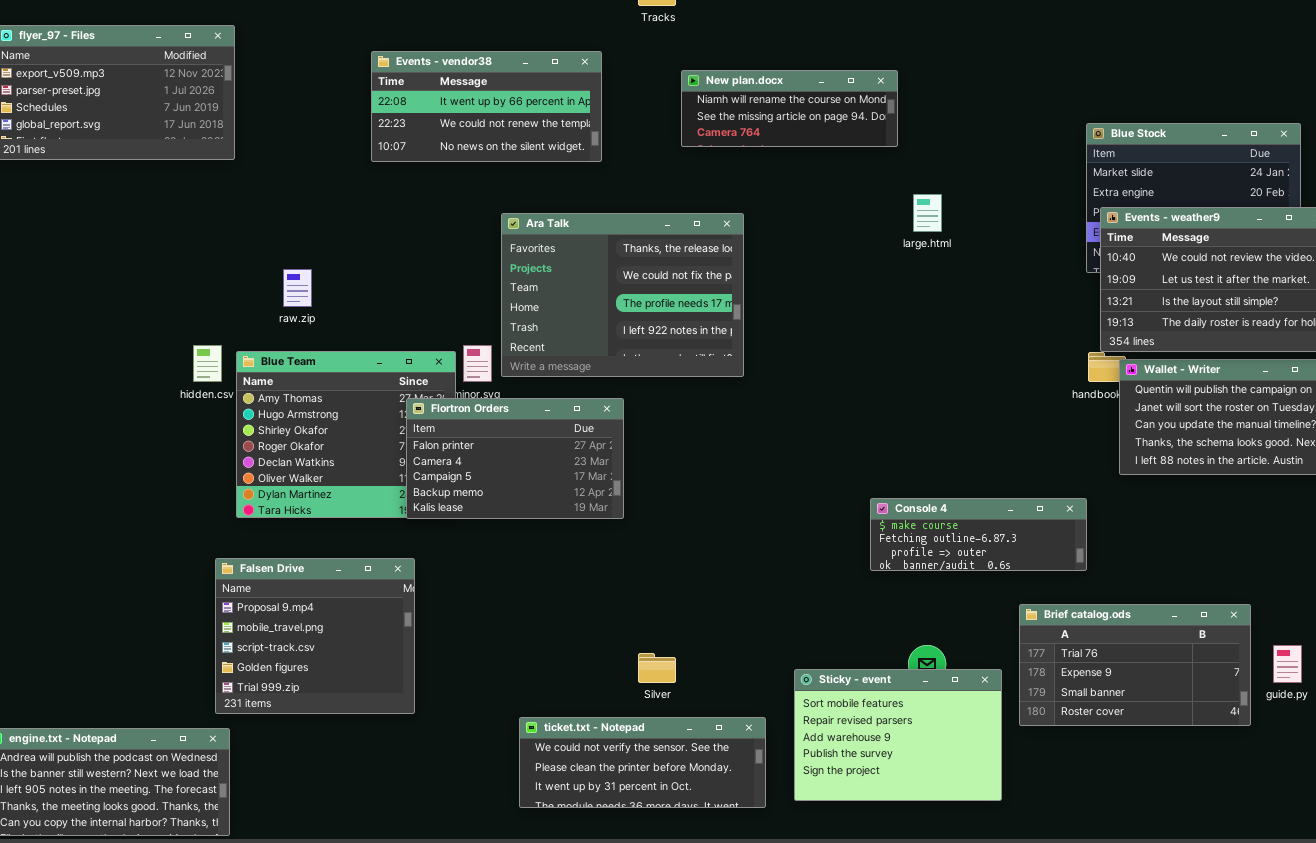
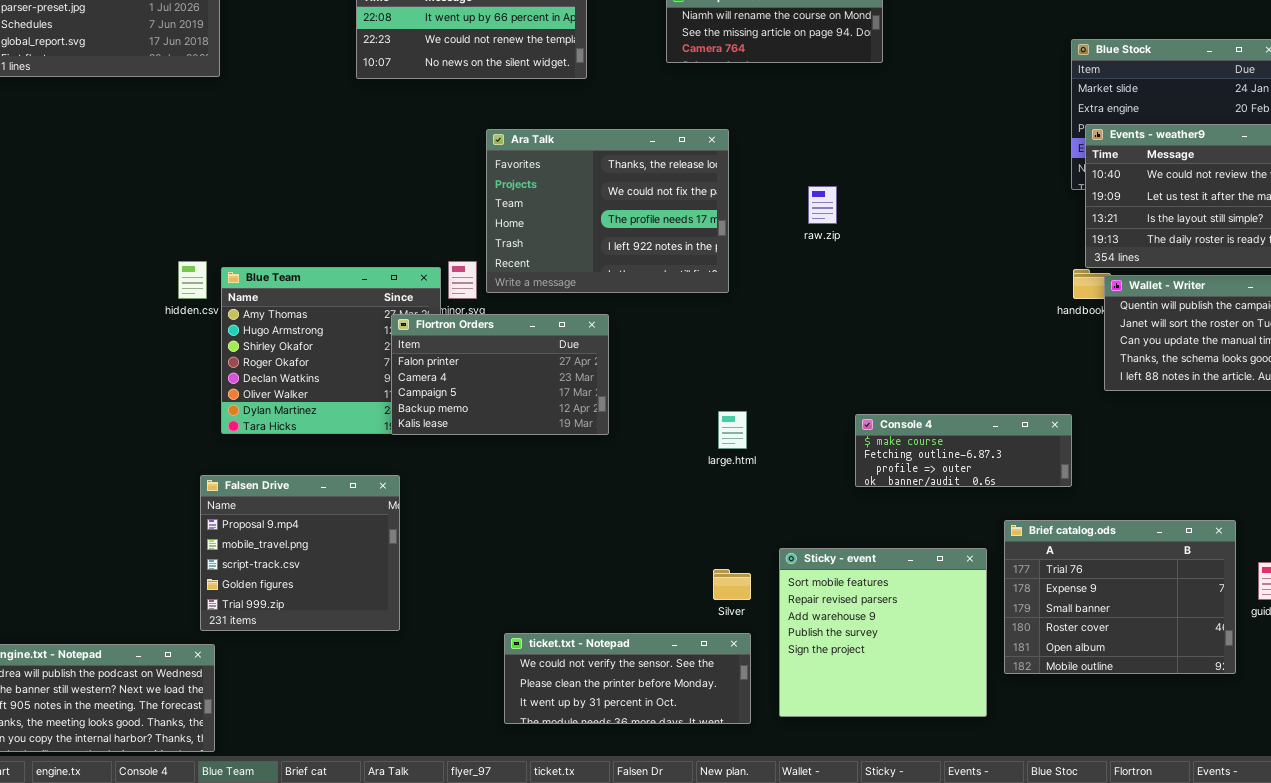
large.html: [913,194,942,232] -> [718,411,747,449], moved
raw.zip: [283,269,312,307] -> [808,186,837,224], moved
Brief catalog.ods: [1019,604,1251,726] -> [1004,520,1236,674], resized
Silver: [638,653,676,683] -> [713,569,751,600], moved
Sticky - event: [794,669,1002,801] -> [779,548,987,717], resized

